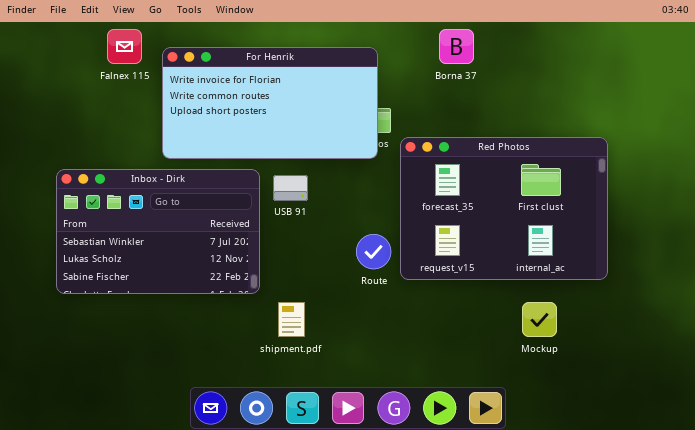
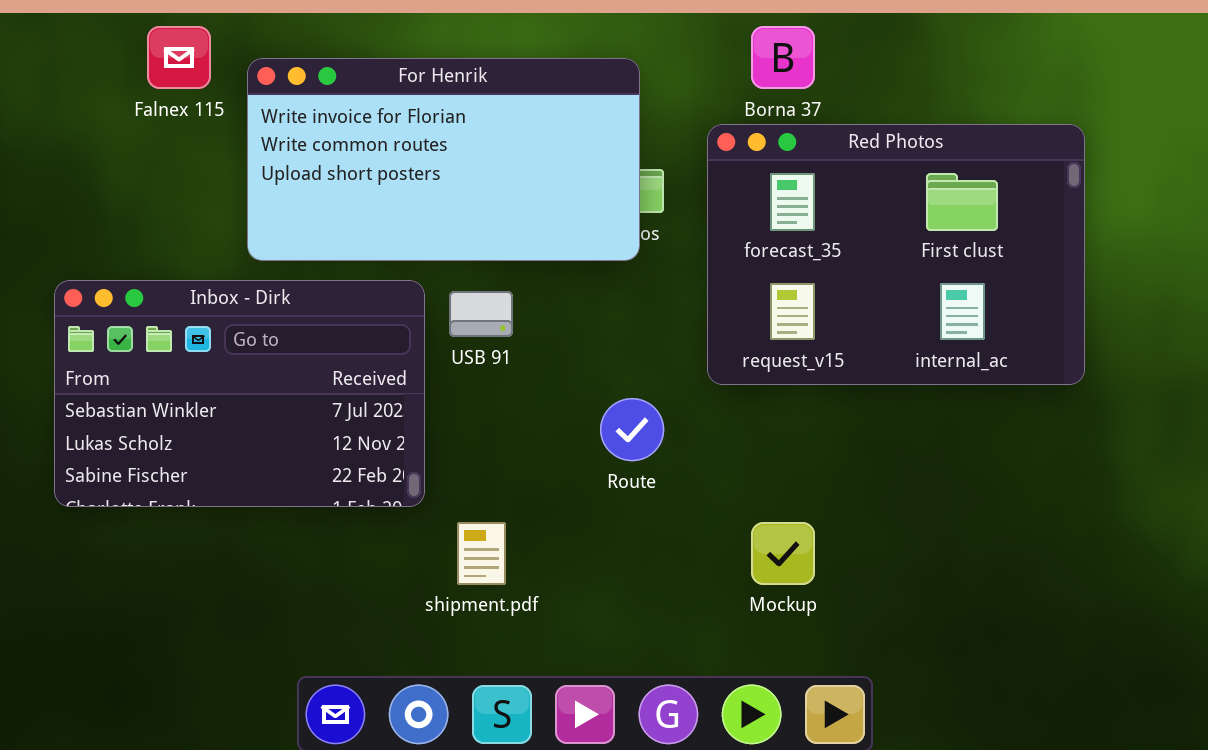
Red Photos: [400,137,608,280] -> [707,124,1085,385], moved
Mockup: [522,302,557,337] -> [751,522,815,585], moved

